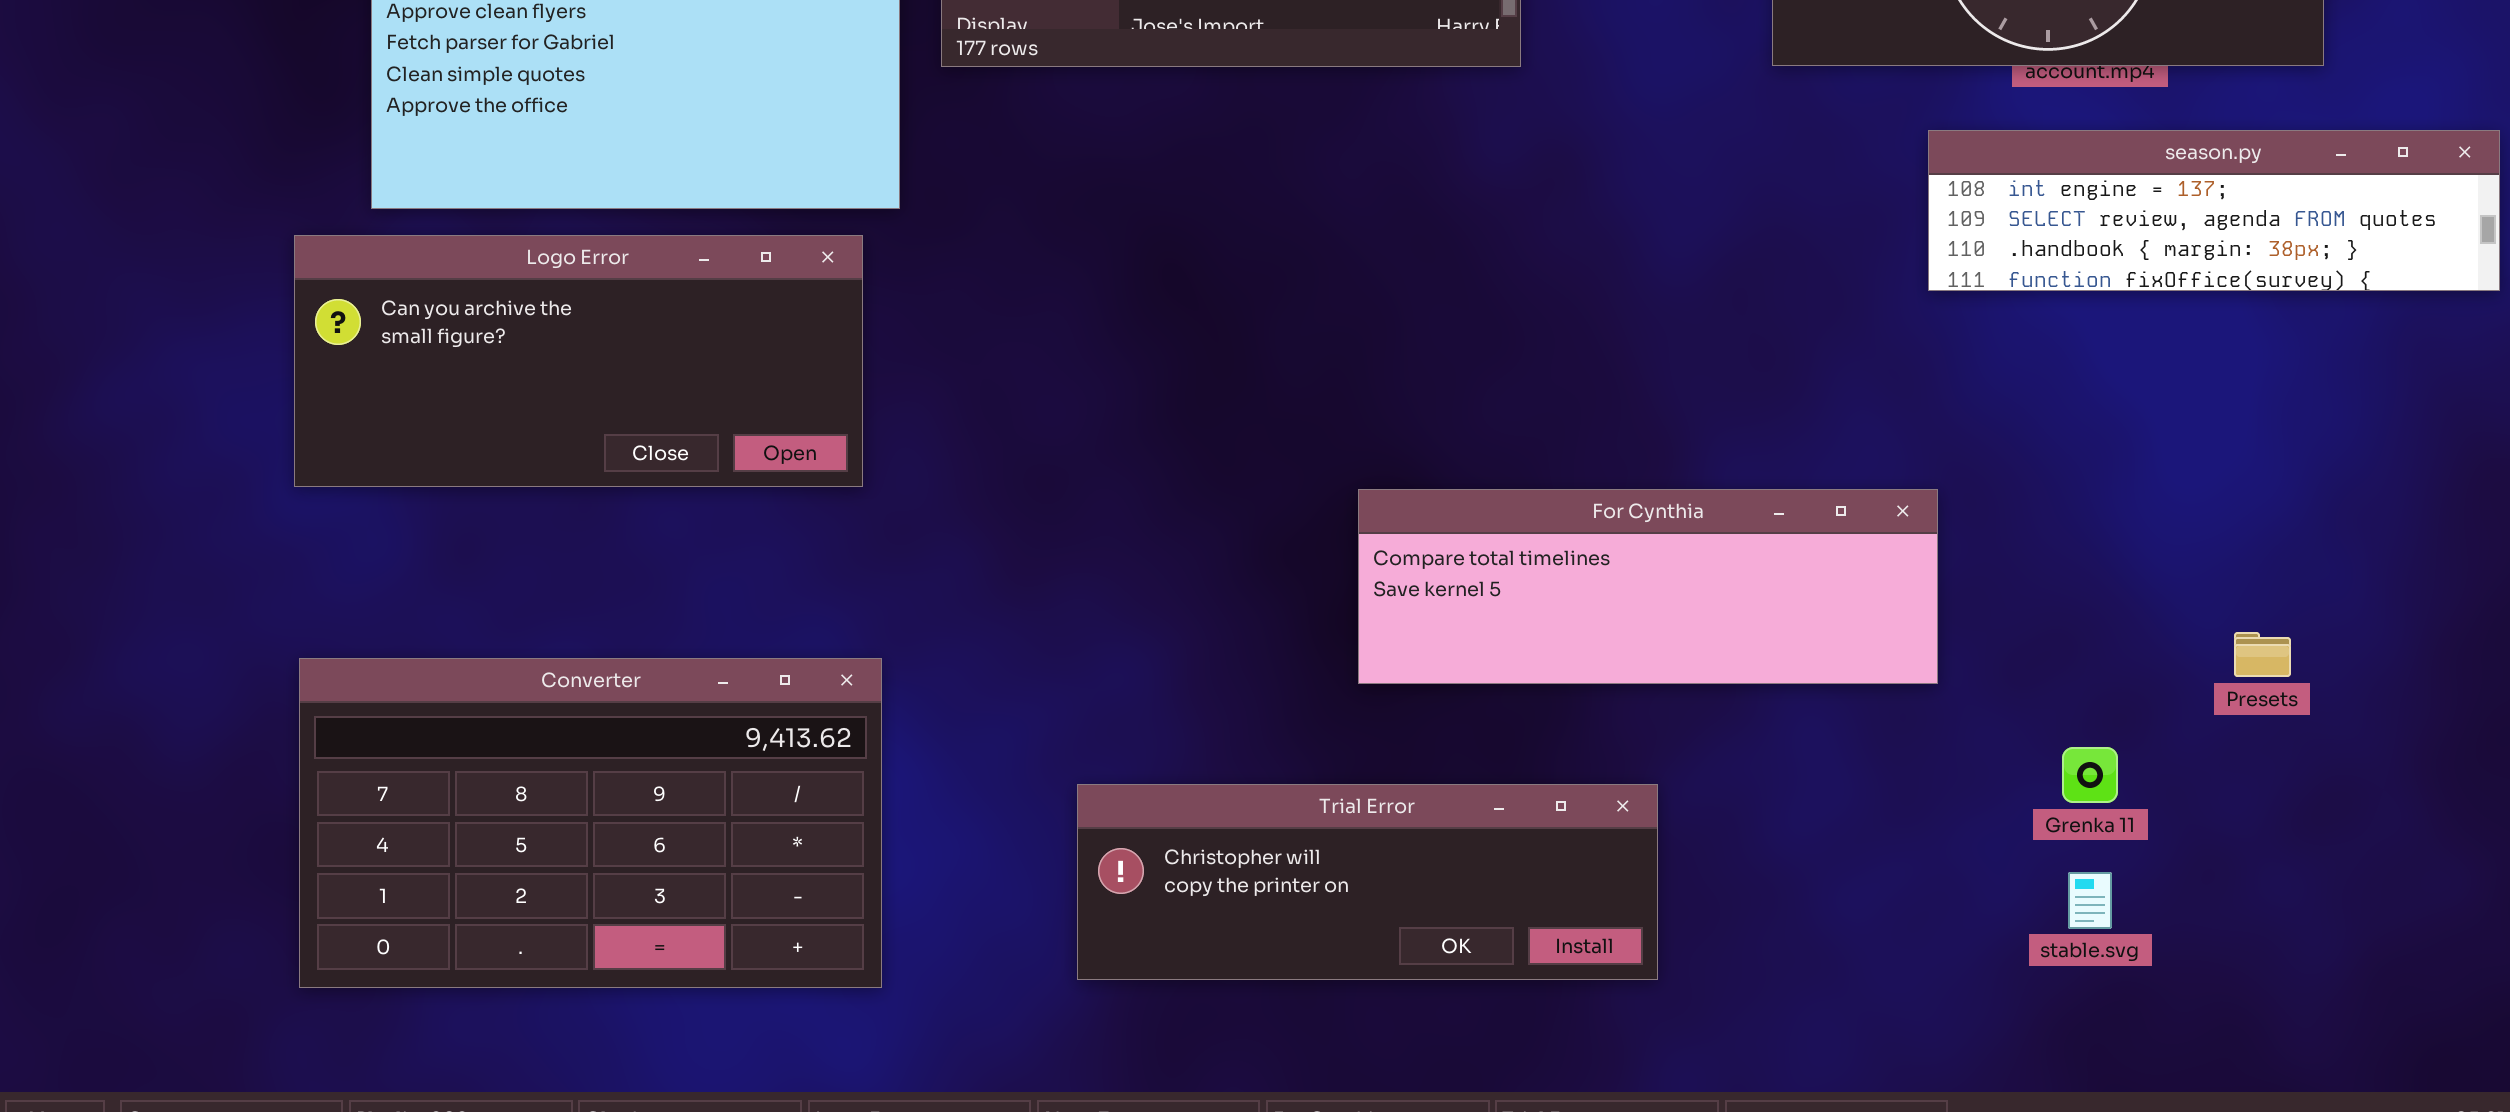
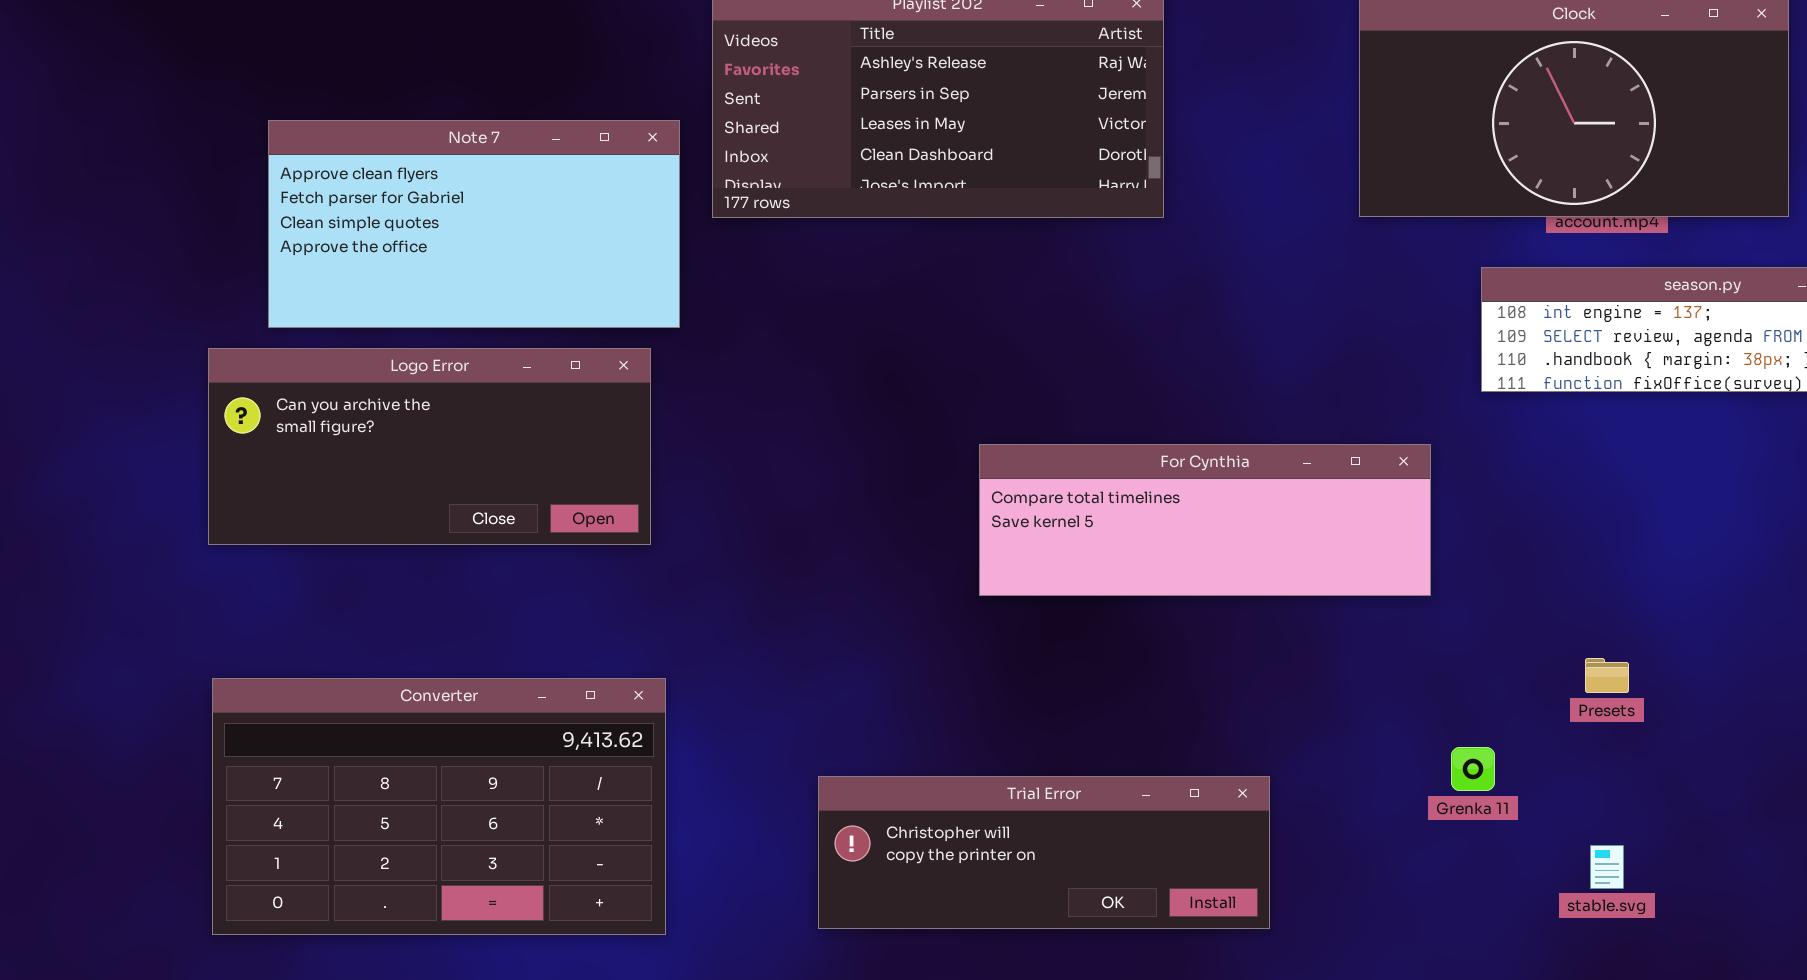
For Cynthia: [1358,489,1938,684] -> [979,444,1431,596], moved
Presets: [2234,632,2291,677] -> [1585,658,1629,693], moved
Grenka 11: [2062,747,2118,803] -> [1451,747,1495,791], moved

